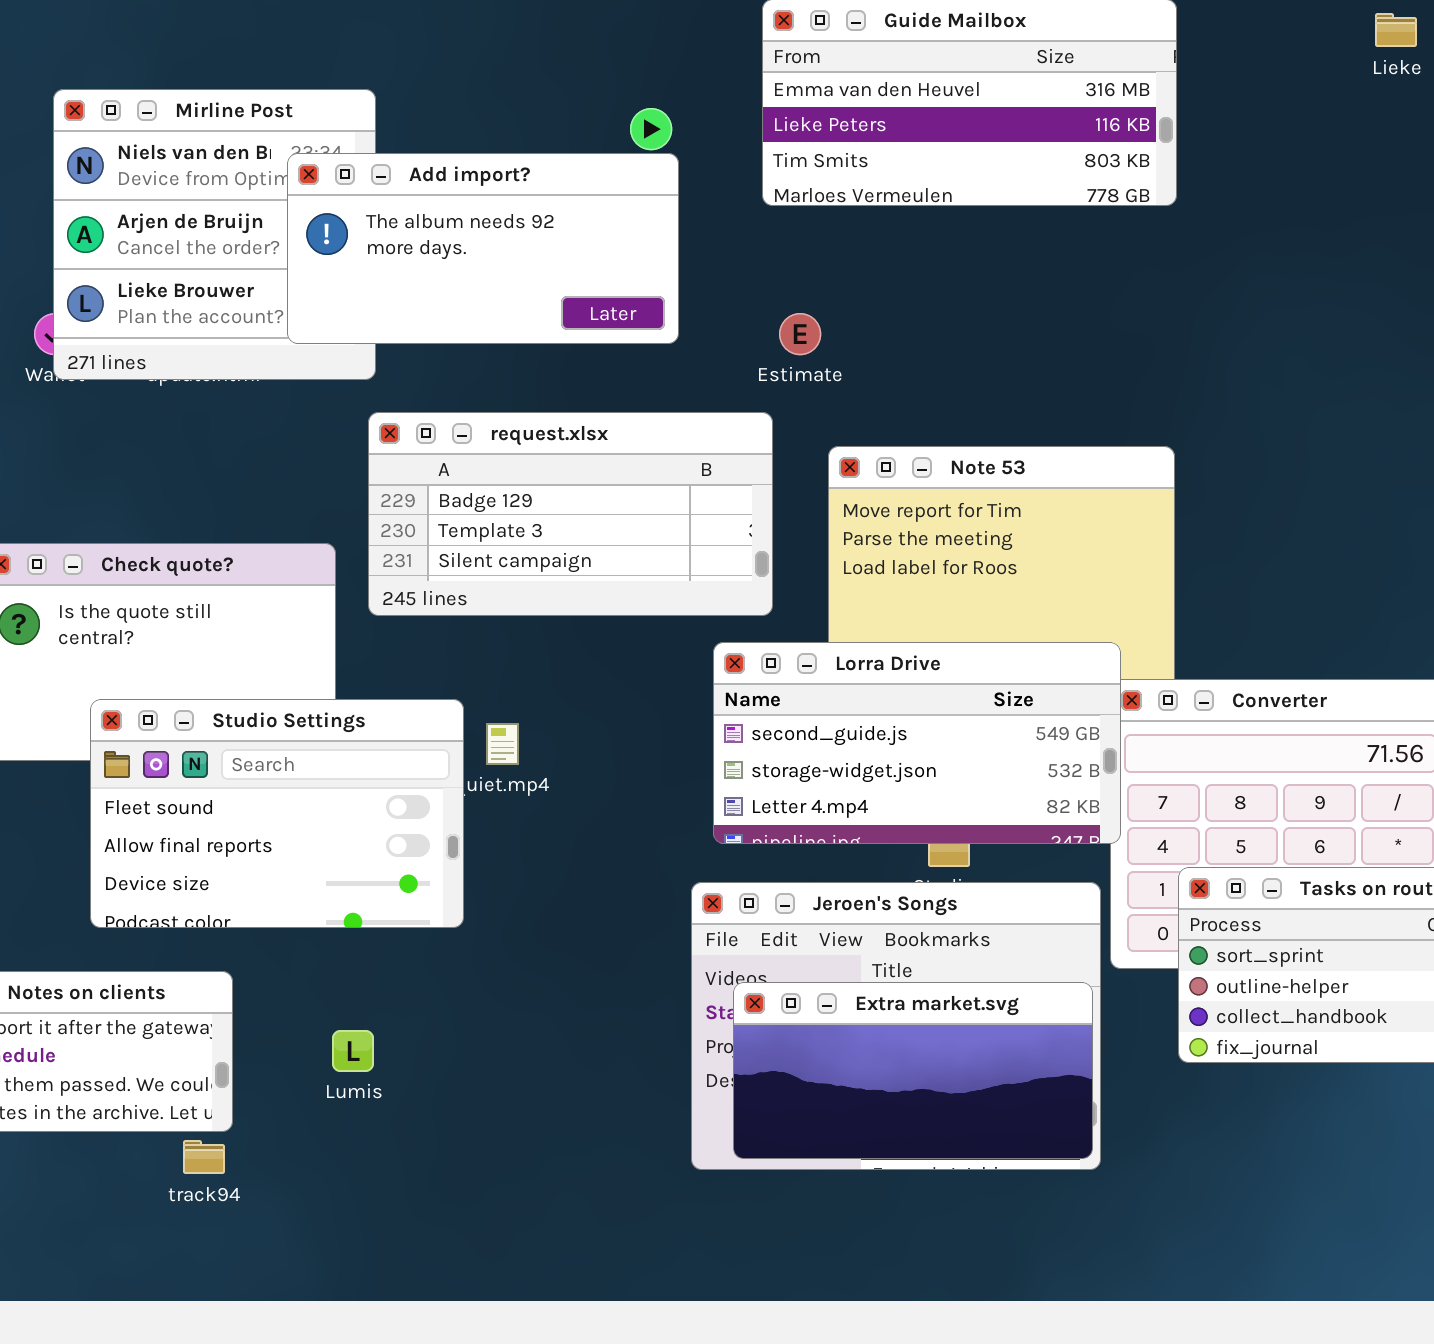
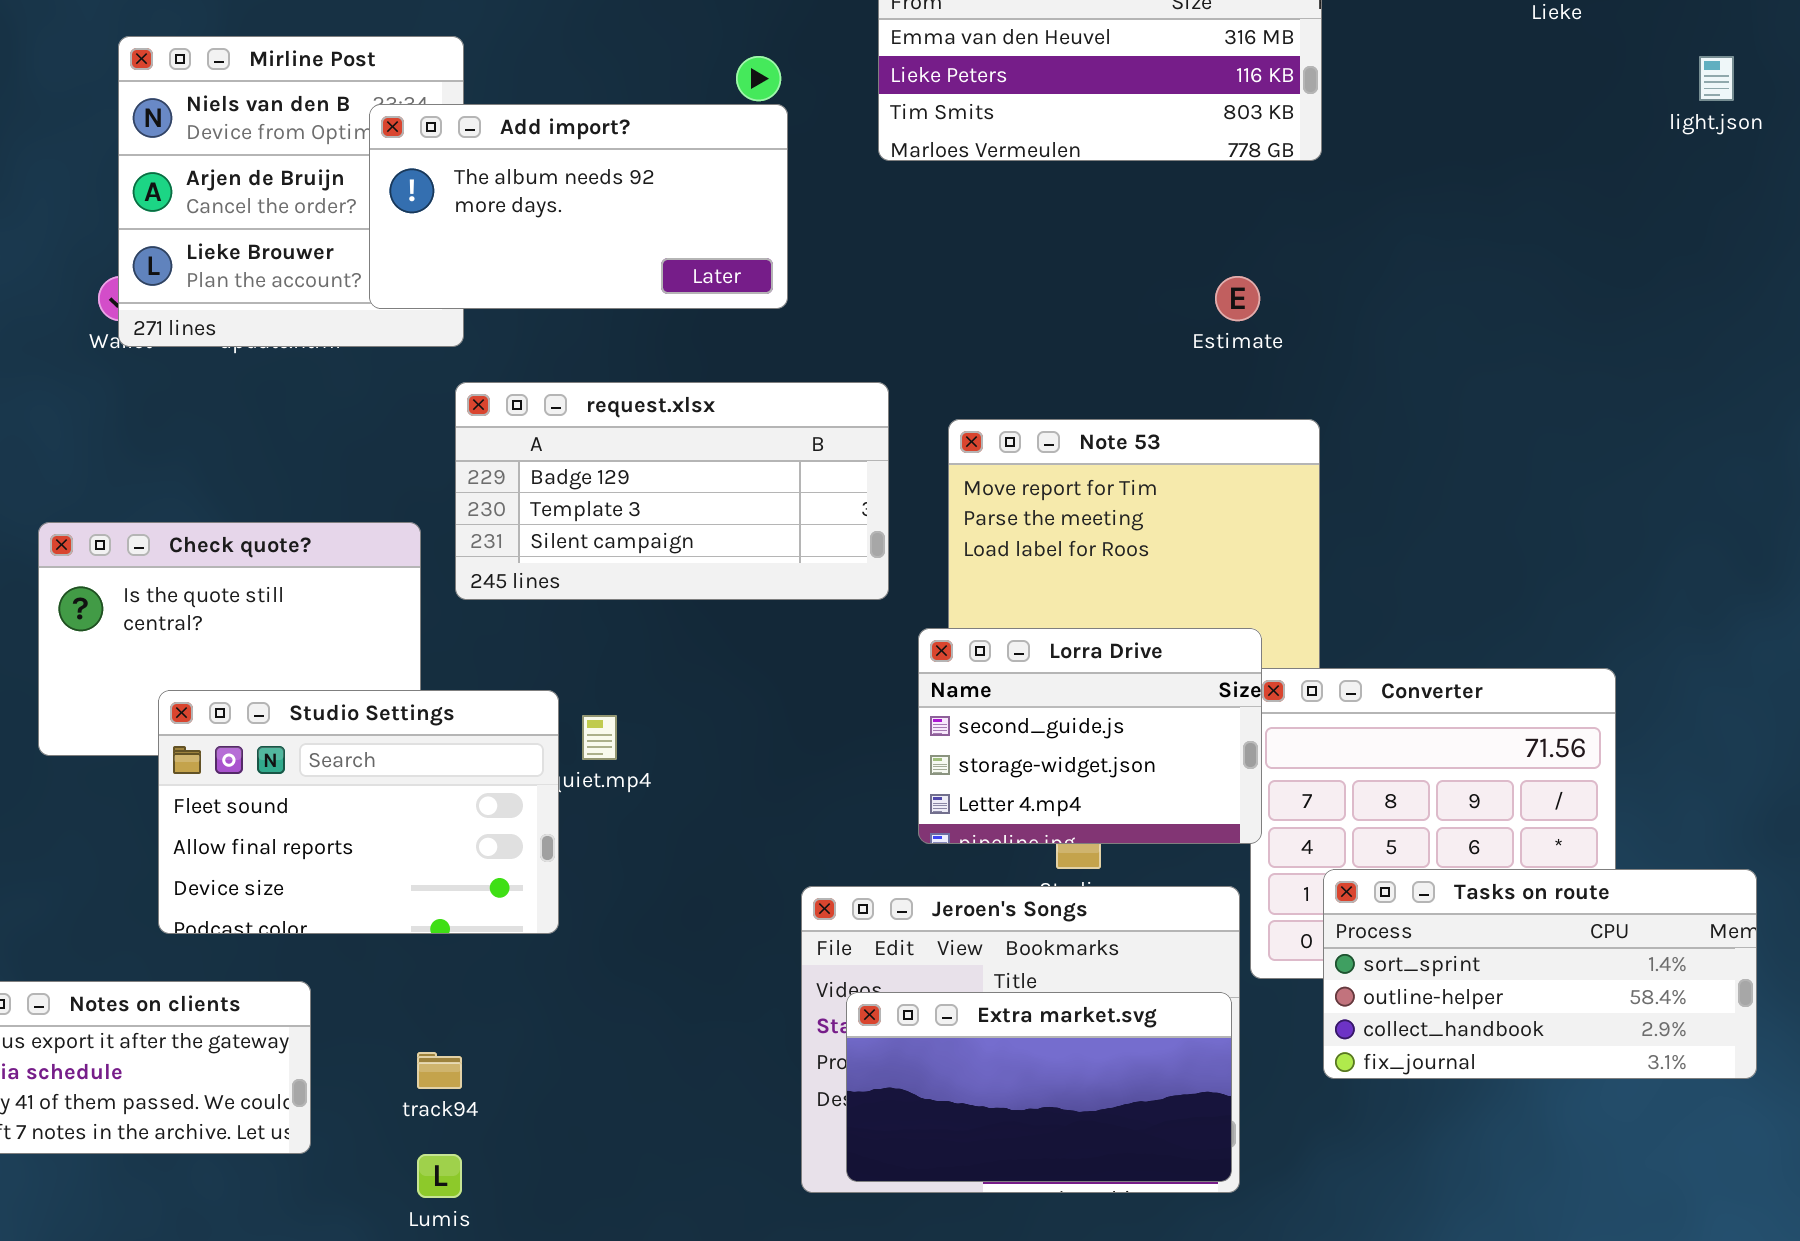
Estimate: [779,313,821,355] -> [1215,276,1260,321], moved
Lorra Drive: [713,642,1121,844] -> [918,628,1262,844], resized
Lumis: [332,1030,374,1072] -> [417,1154,462,1198], moved
track94: [183,1140,225,1174] -> [417,1052,462,1089], moved

